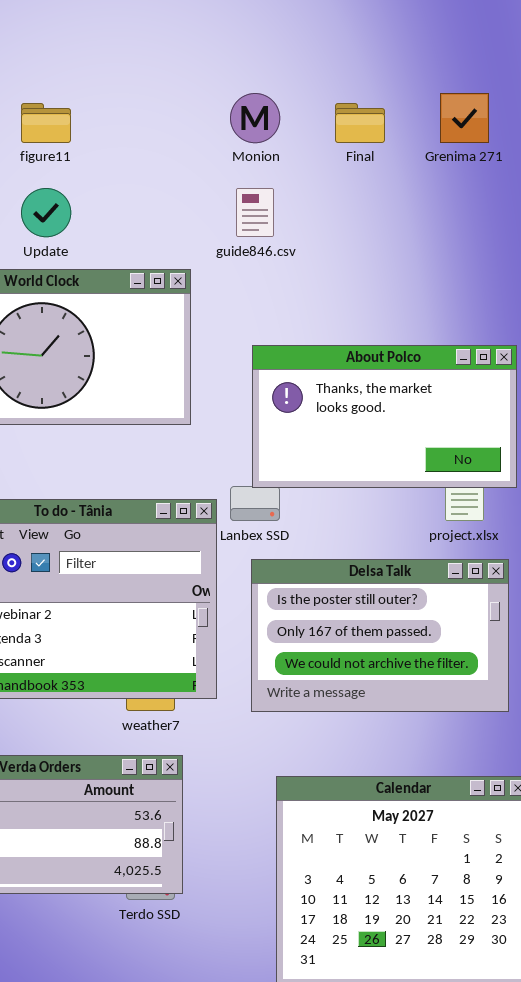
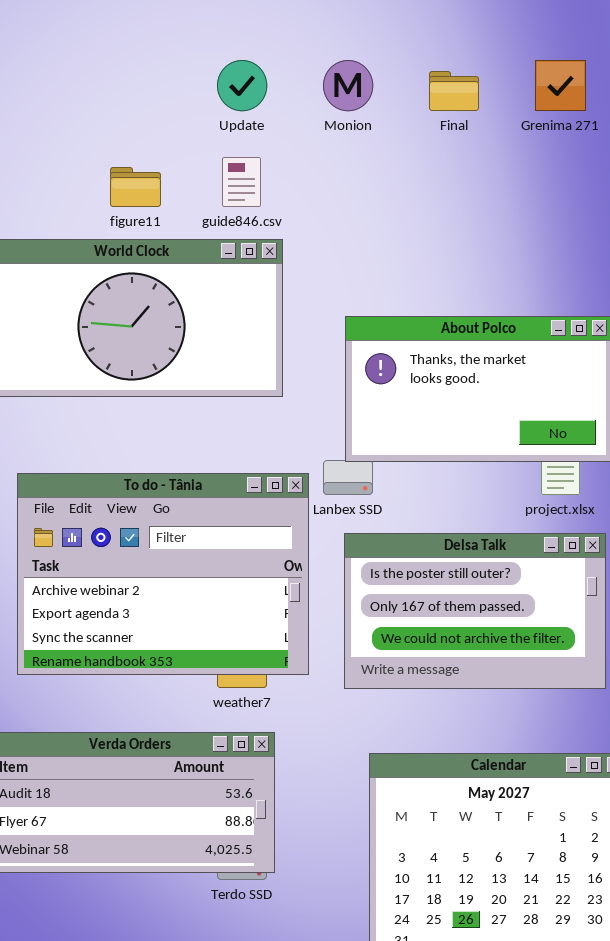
figure11: [21,103,71,143] -> [110,167,161,207], moved
Update: [21,188,71,237] -> [217,60,267,111], moved
guide846.csv: [236,188,274,237] -> [222,157,261,207], moved

